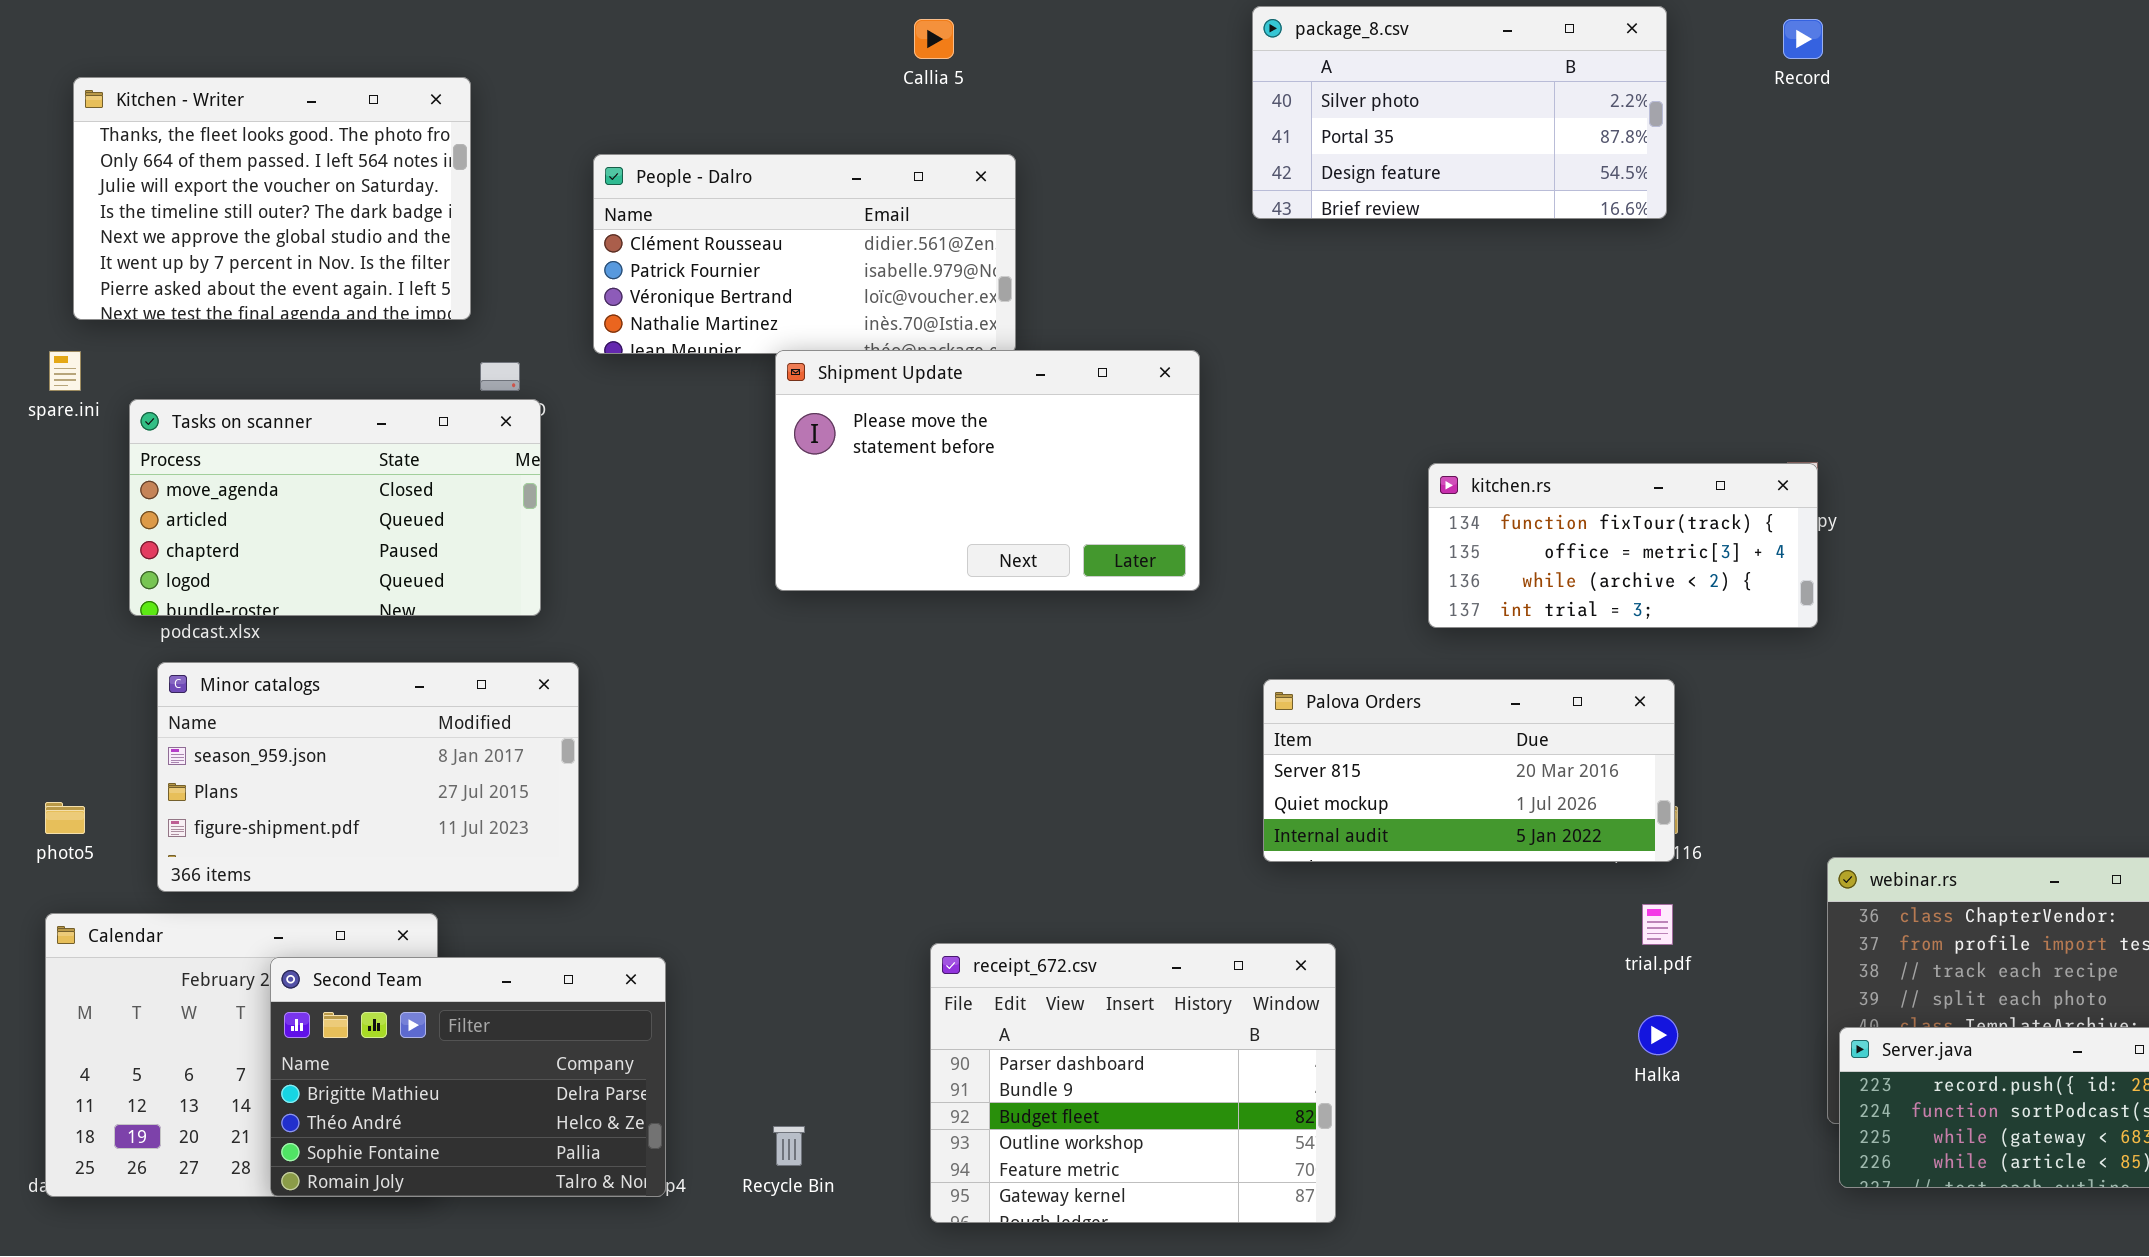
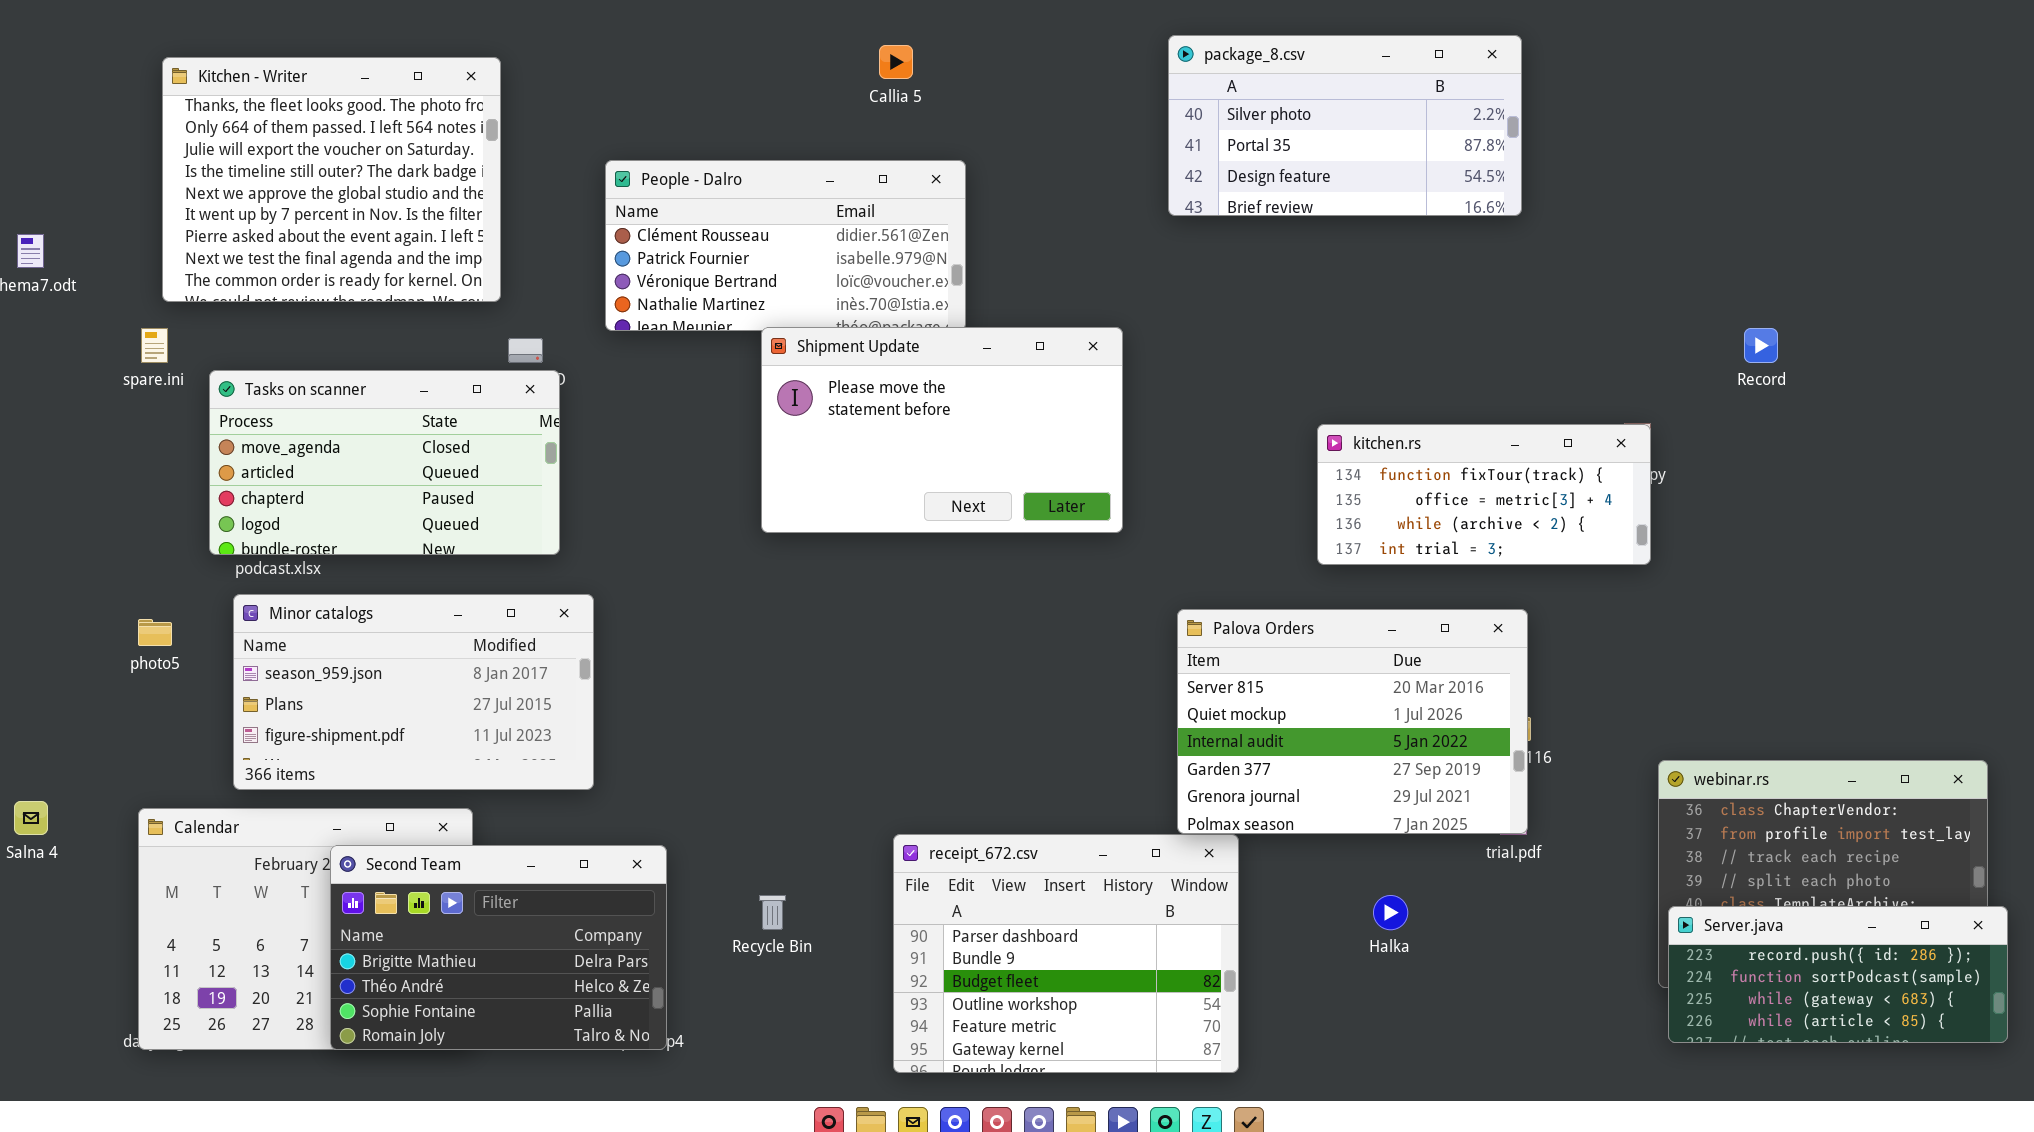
Record: [1783,19,1823,59] -> [1744,328,1778,363], moved
Kitchen - Writer: [73,77,471,320] -> [162,57,501,302], resized
Palova Orders: [1263,679,1675,862] -> [1177,609,1528,834], resized
photo5: [45,802,85,834] -> [138,619,172,646], moved
Halka: [1638,1015,1678,1055] -> [1373,895,1408,930], moved
Recycle Bin: [773,1126,805,1166] -> [759,895,786,930], moved

